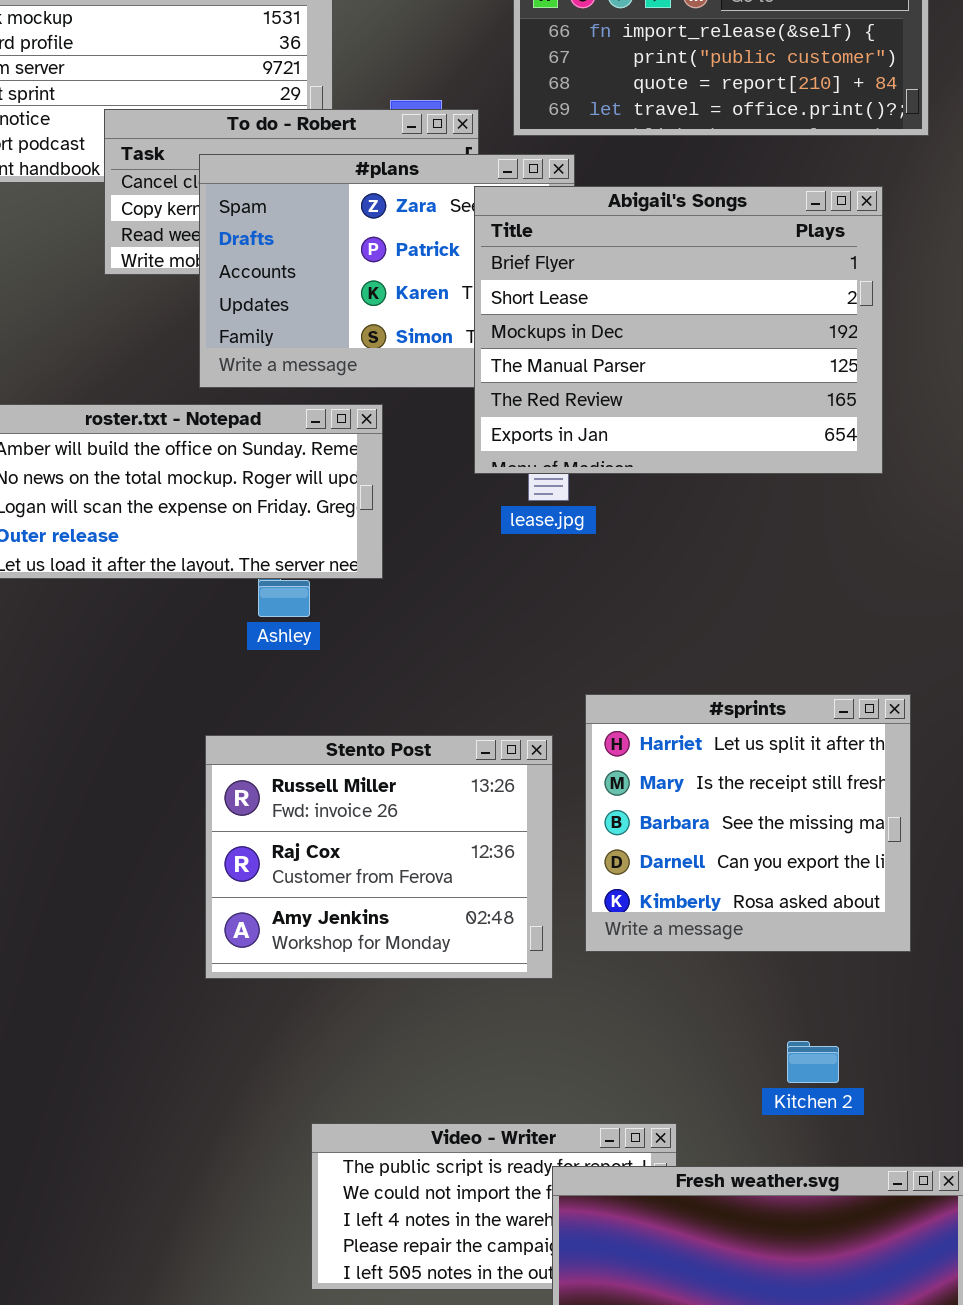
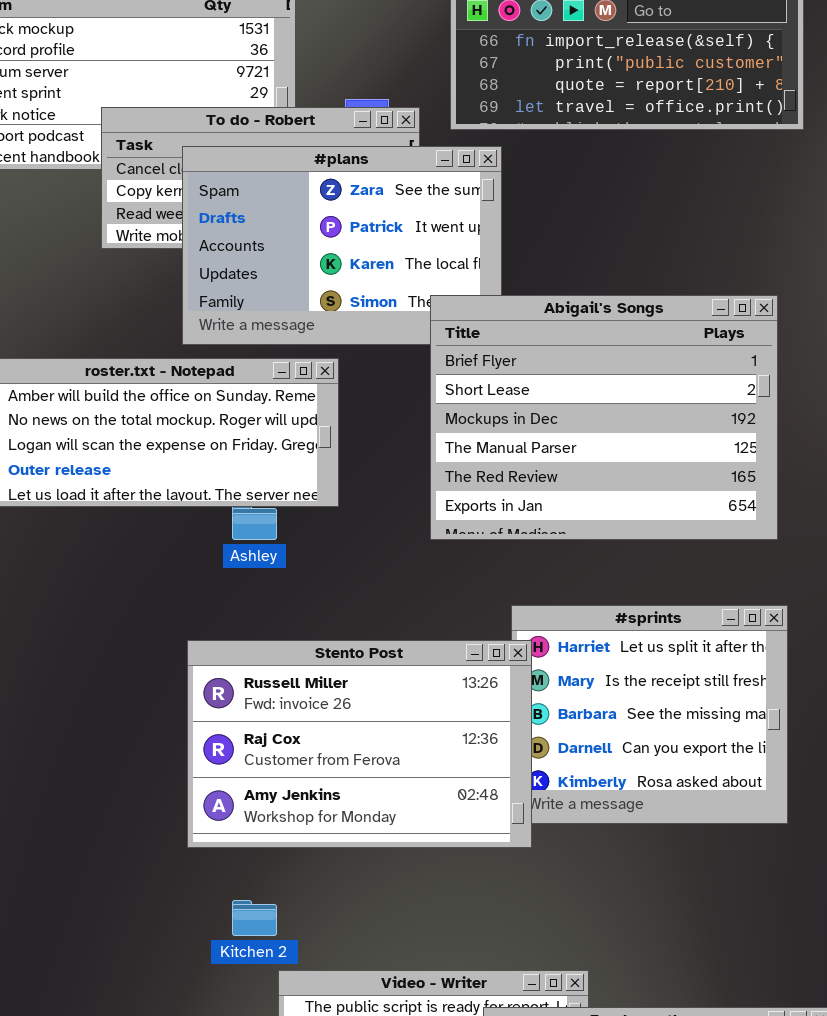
Abigail's Songs: [474,186,883,474] -> [430,295,778,540], moved
Stento Post: [205,735,553,979] -> [187,640,532,848], resized
Kitchen 2: [787,1041,839,1083] -> [232,900,277,936], moved

